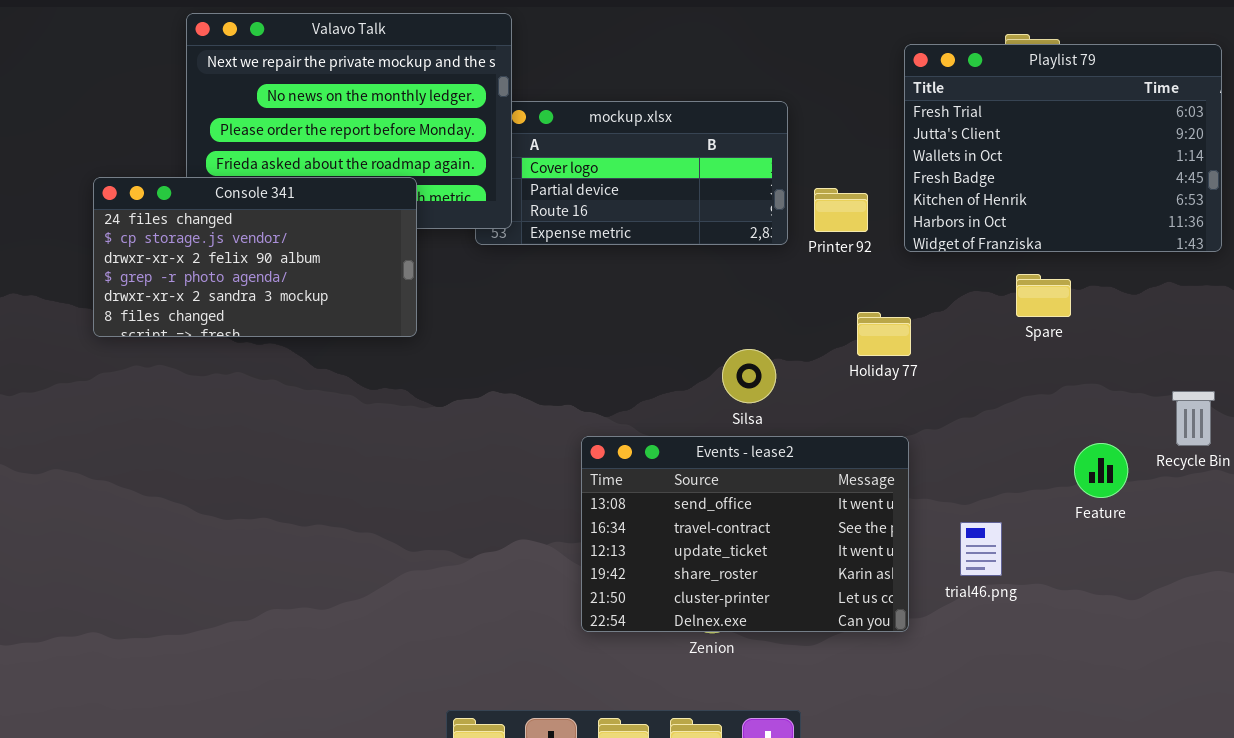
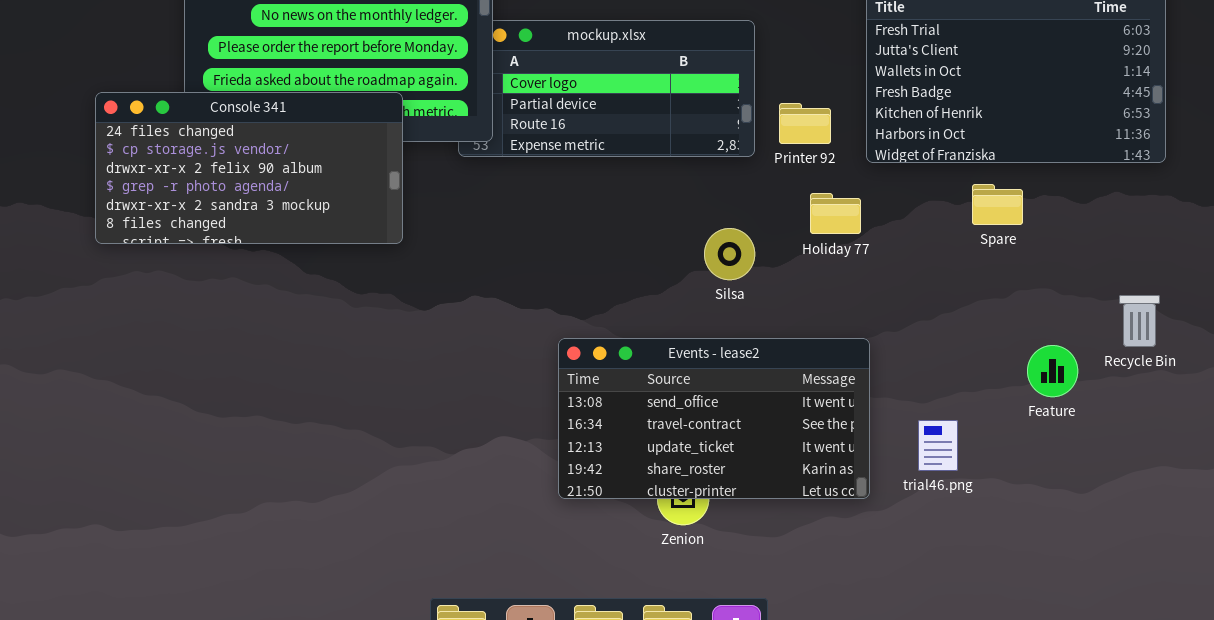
Holiday 77: [857,312,911,356] -> [810,193,861,234], moved
Silsa: [722,349,776,403] -> [704,228,755,280], moved
Events - lease2: [581,436,909,632] -> [558,338,870,499], resized

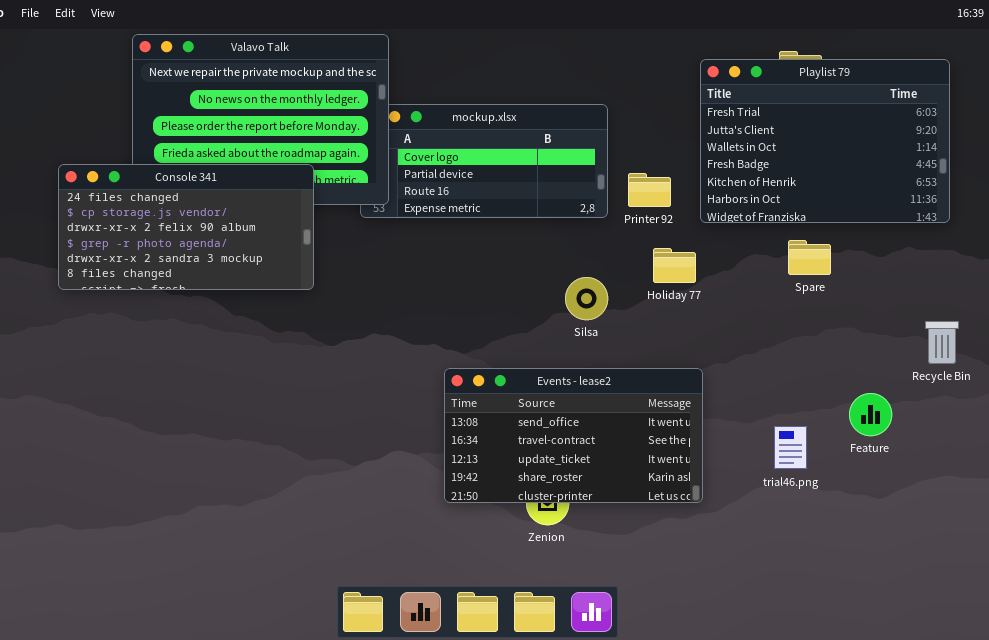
Recycle Bin: [1119,295,1160,347] -> [925,321,959,364], moved
Feature: [1027,345,1078,397] -> [849,393,892,436], moved
trial46.png: [918,420,958,471] -> [774,426,807,469], moved

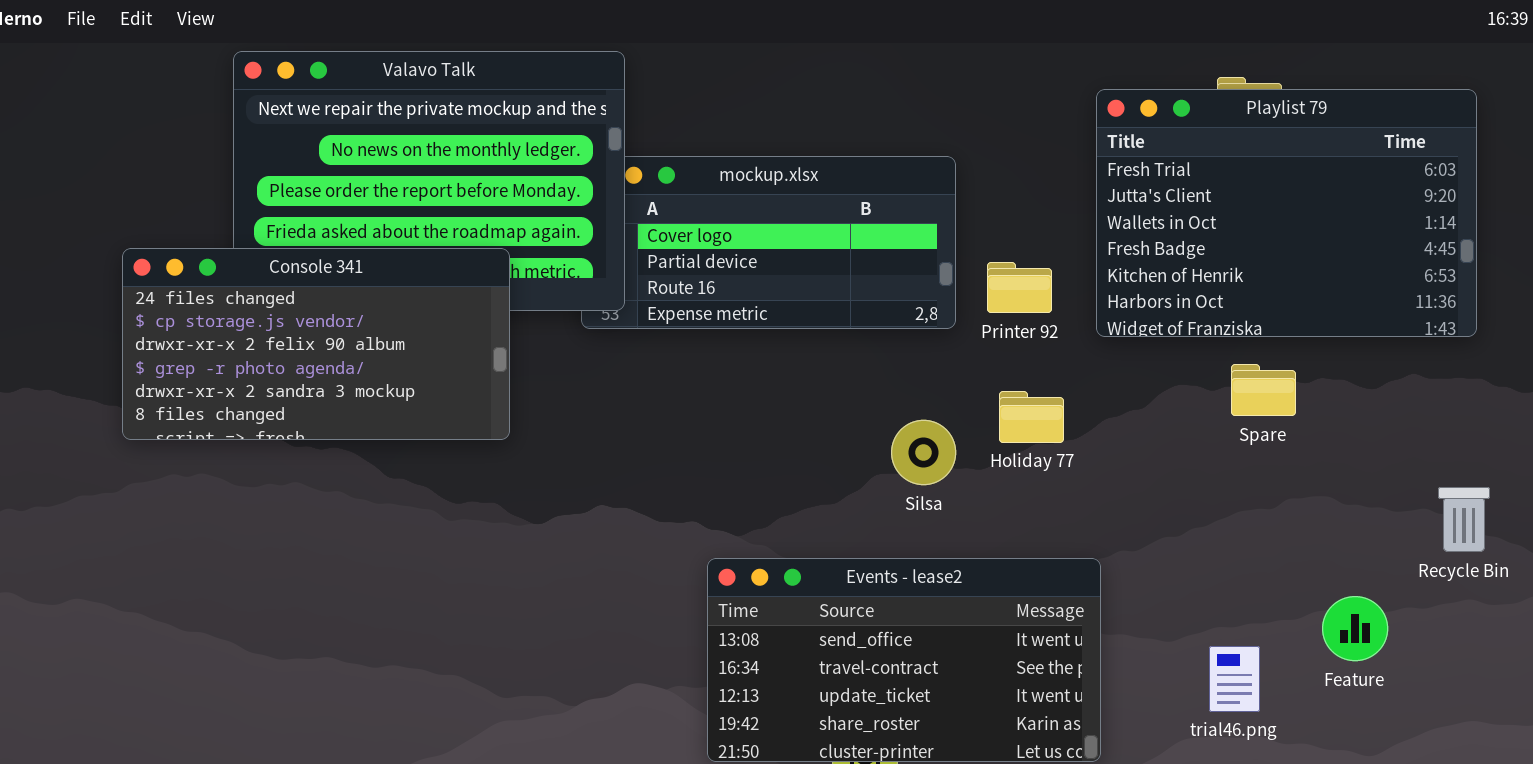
Holiday 77: [653,248,696,283] -> [999,391,1064,443], moved

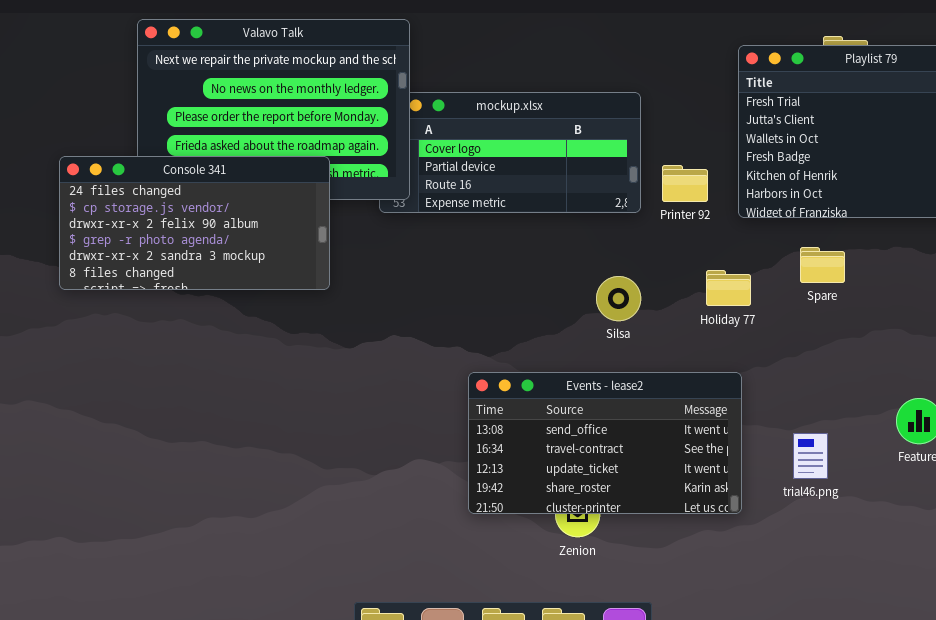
Spare: [1231,364,1296,416] -> [800,247,845,283], moved
Holiday 77: [999,391,1064,443] -> [706,270,751,306], moved
trial46.png: [1209,646,1260,712] -> [793,433,828,479], moved

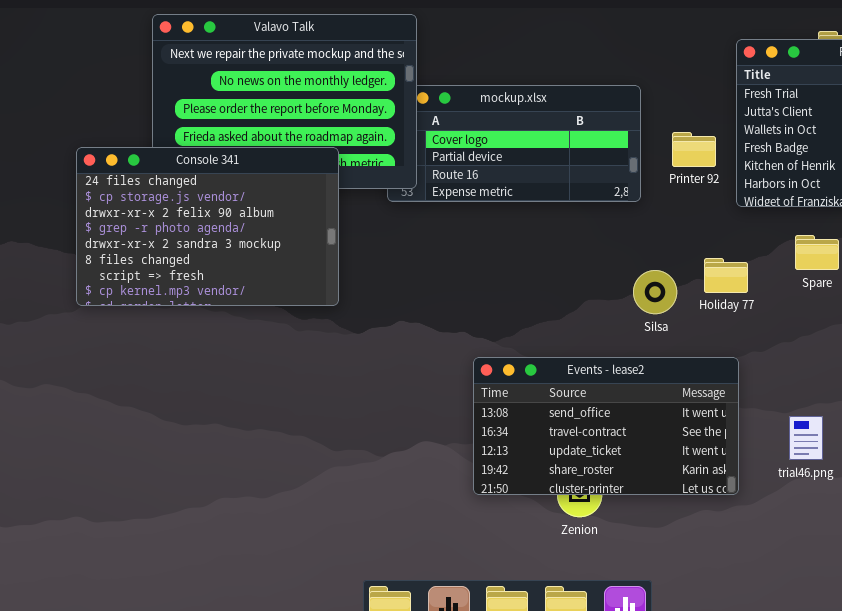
Console 341: [59,156,330,290] -> [76,147,339,306], resized
Printer 92: [662,165,708,202] -> [672,132,716,167], moved
Silsa: [596,276,641,321] -> [633,270,677,314], moved

